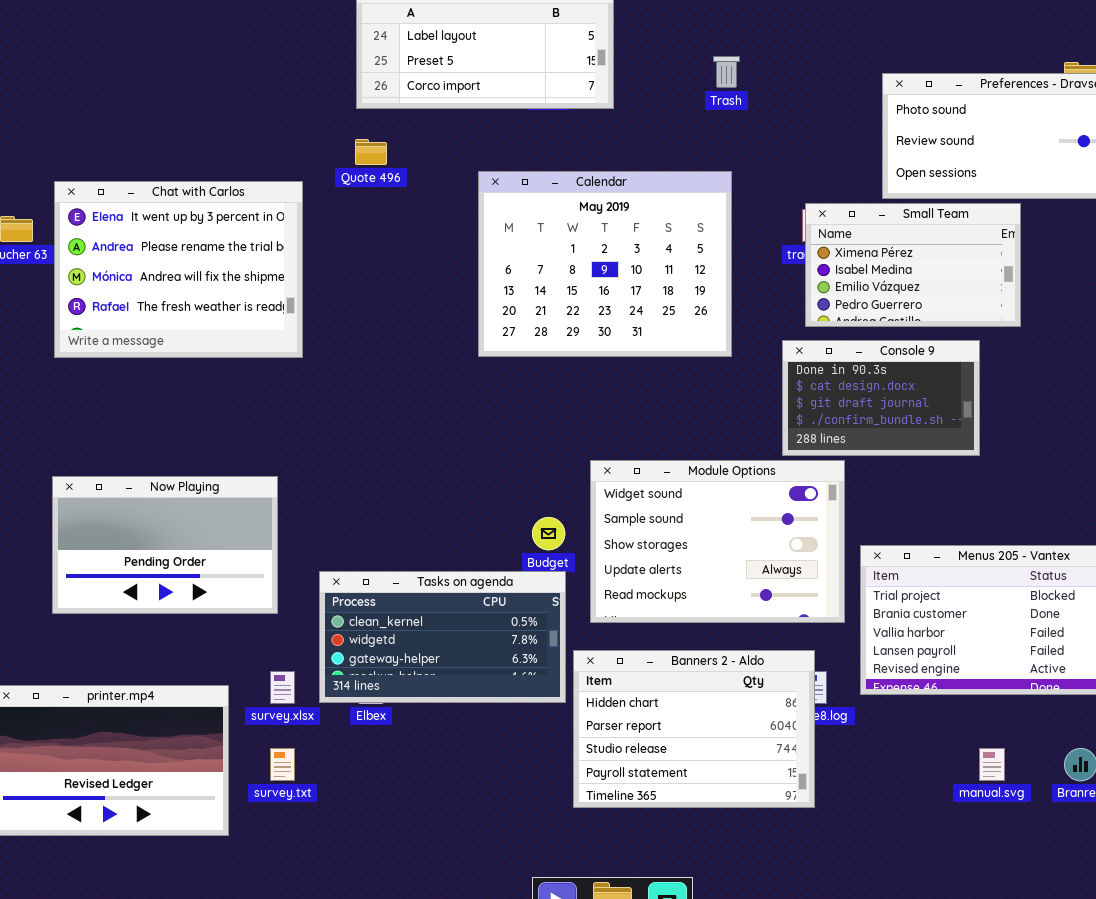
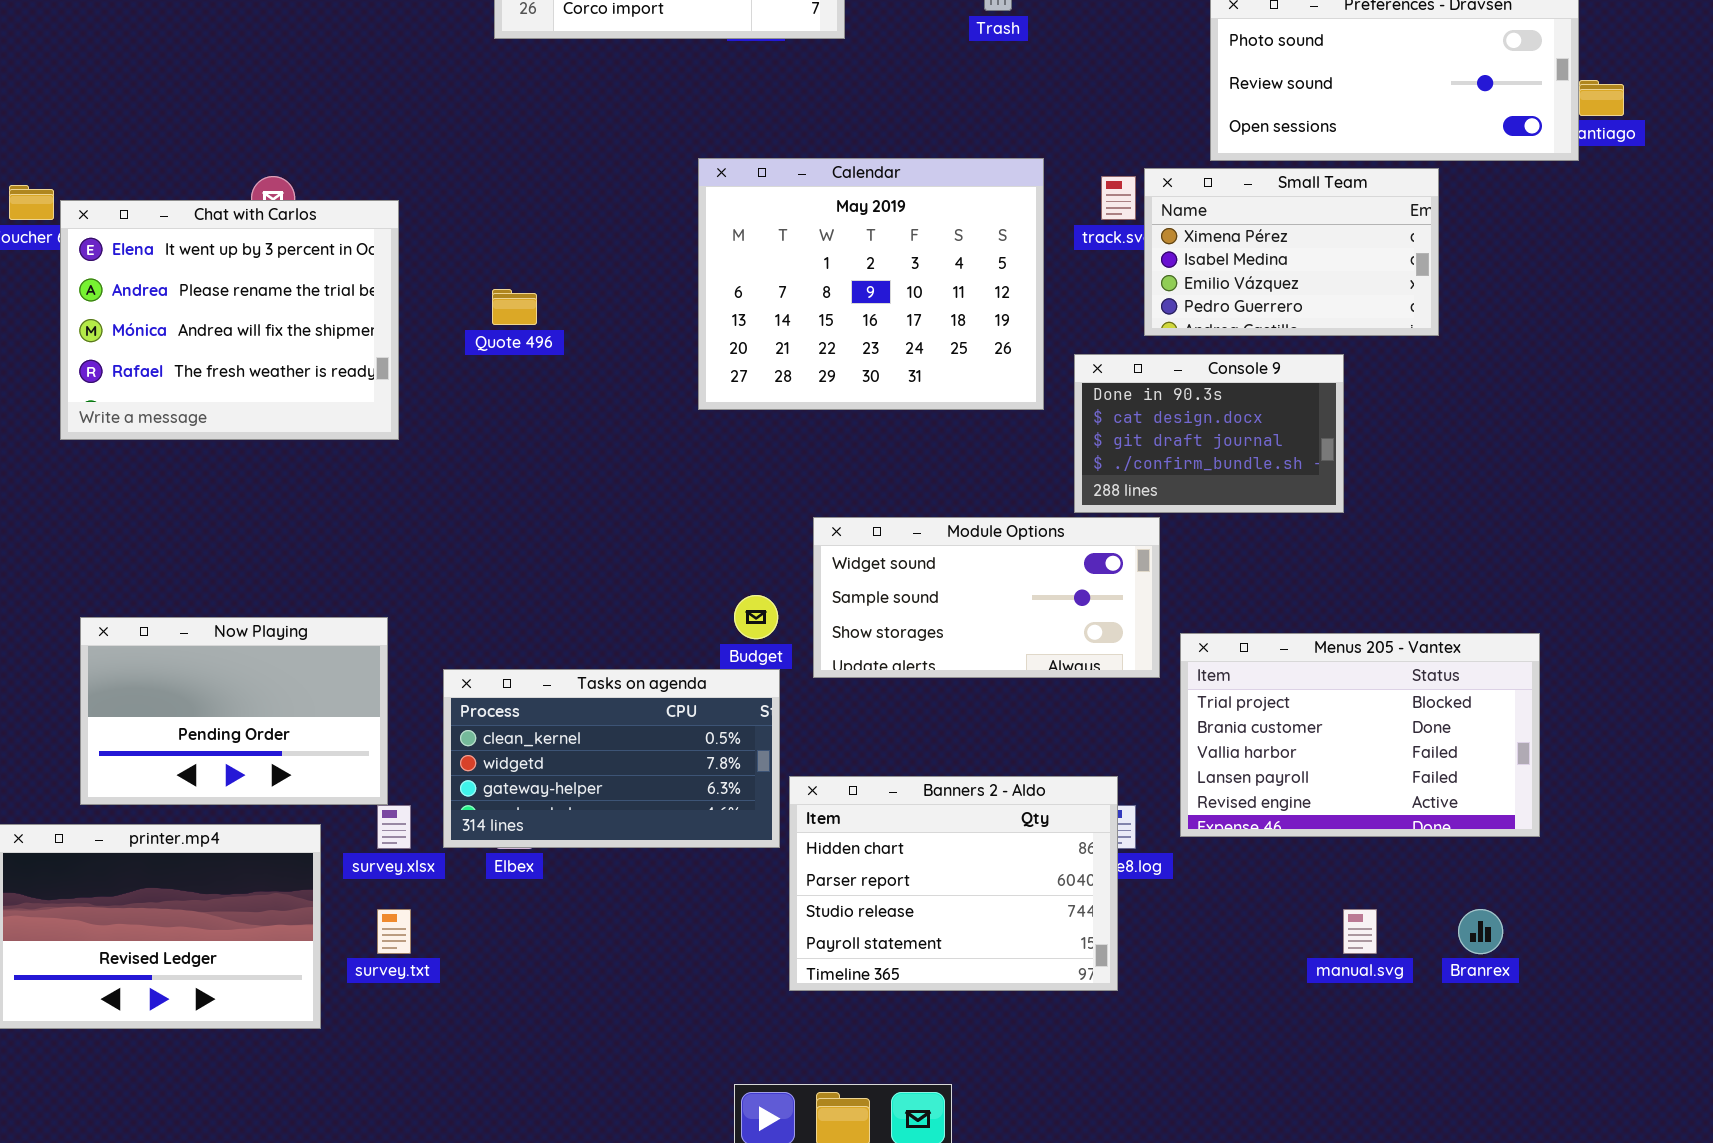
Quote 496: [355,139,387,165] -> [492,289,537,325], moved
Calendar: [478,171,732,357] -> [698,158,1044,410], moved
Chat with Carlos: [54,181,303,358] -> [60,200,399,440], moved
Small Team: [805,203,1021,327] -> [1144,168,1439,336], moved
Module Options: [590,460,845,623] -> [813,517,1160,678], resized
Now Playing: [52,476,278,614] -> [80,617,388,805], moved

